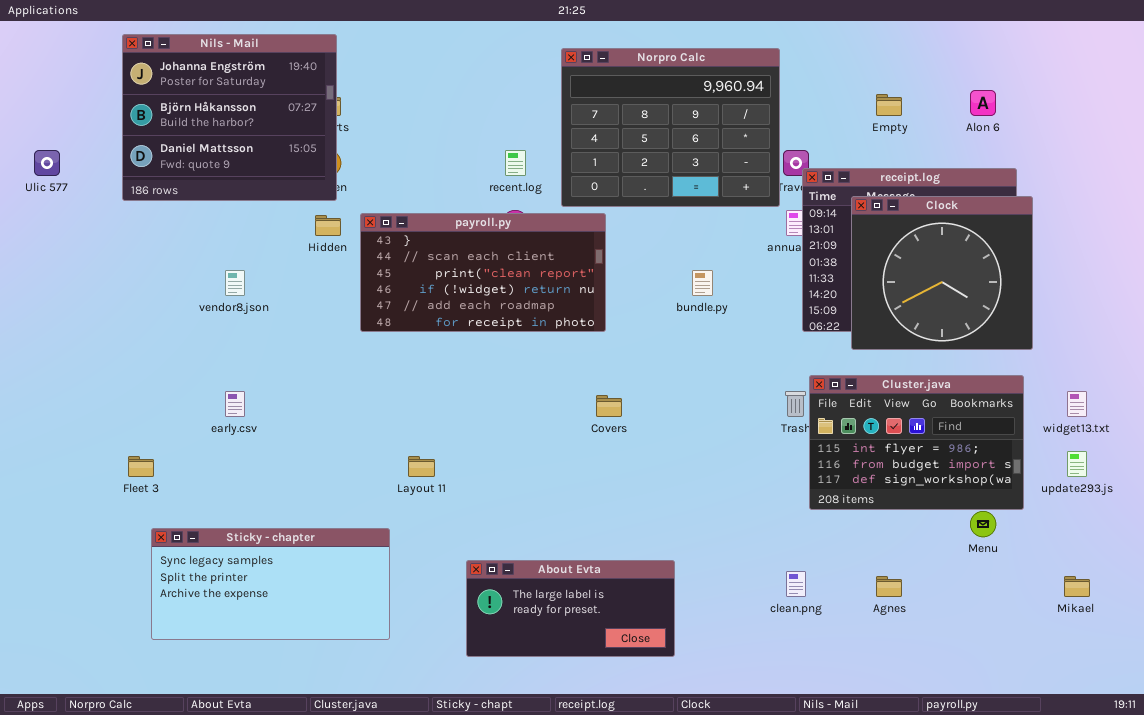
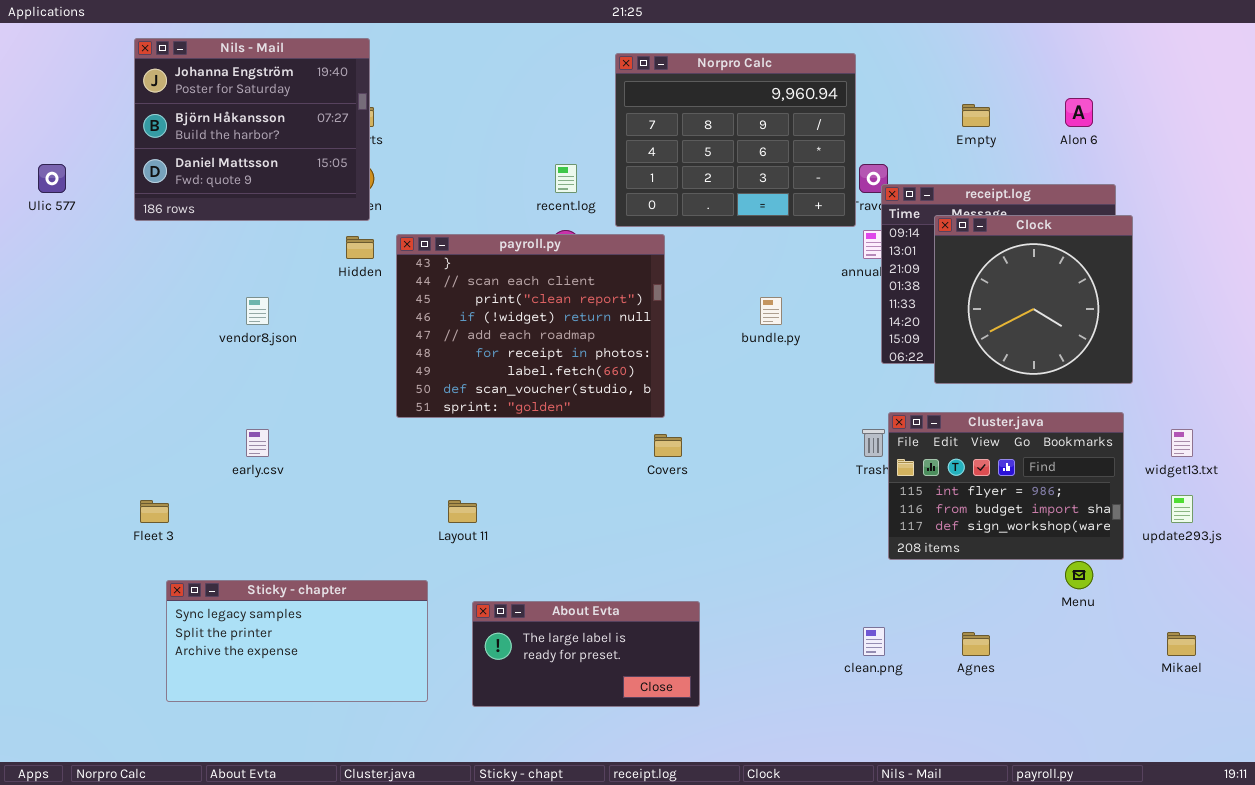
payroll.py: [360,213,606,332] -> [396,234,665,418], resized
About Evta: [466,560,675,657] -> [472,601,700,707], moved

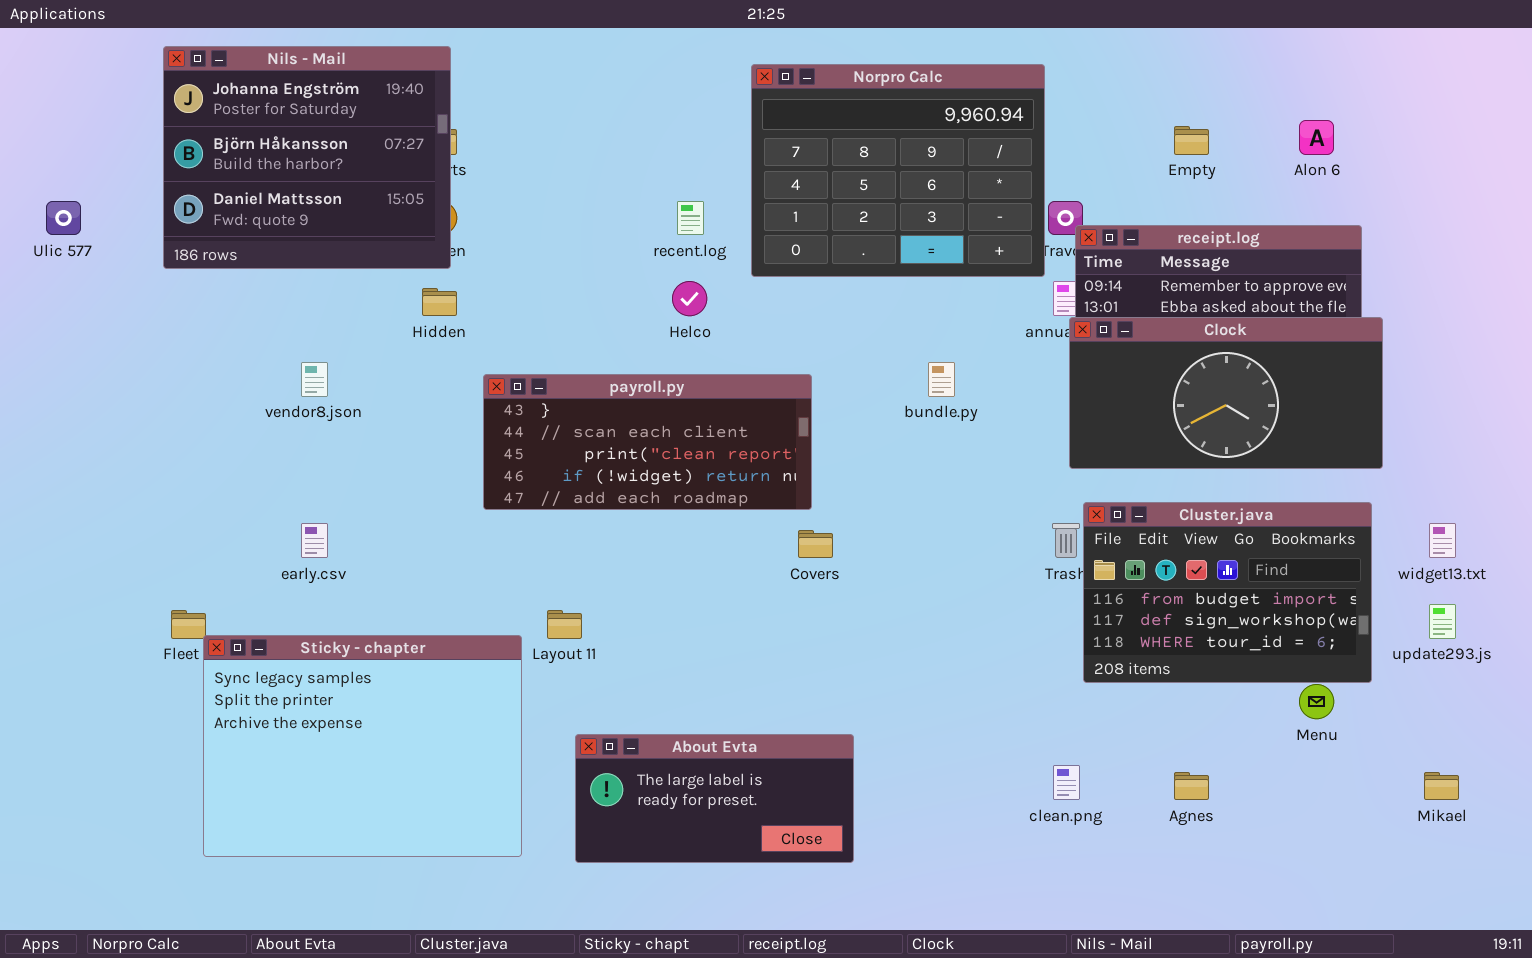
Clock: [934,215,1133,384] -> [1069,317,1383,469], resized
payroll.py: [396,234,665,418] -> [483,374,812,510], resized
Cluster.java: [888,412,1124,560] -> [1083,502,1372,683], scrolled down 1 row
Sticky - chapter: [166,580,428,702] -> [203,635,522,857], resized

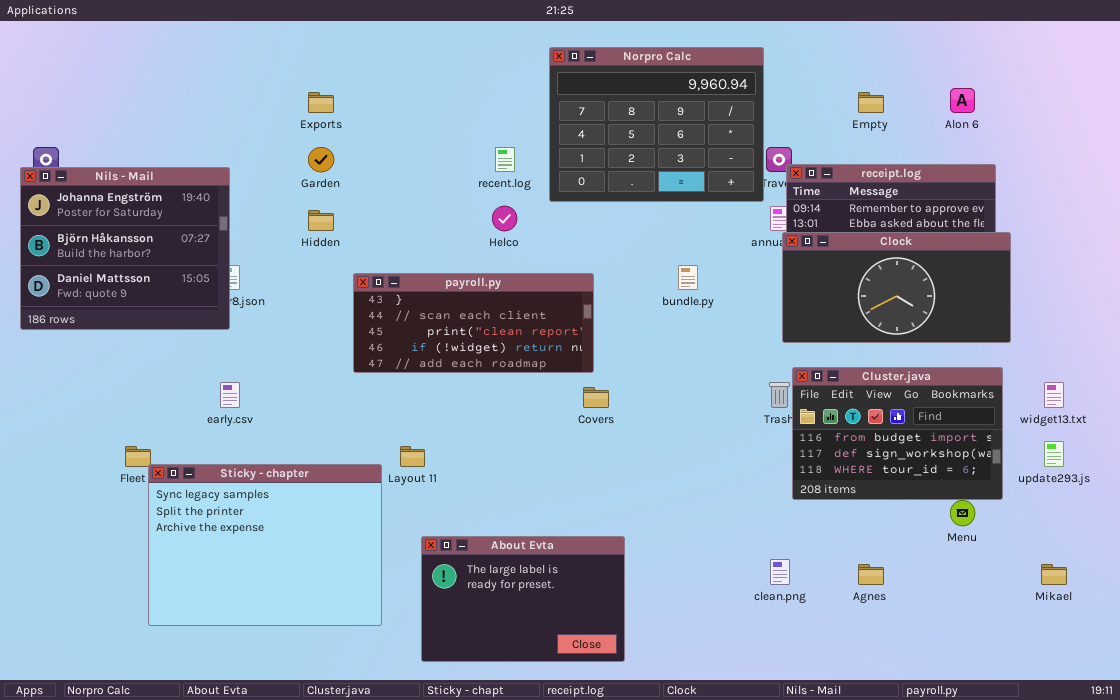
Nils - Mail: [163,46,451,269] -> [20,167,230,330], moved
About Evta: [575,734,854,863] -> [421,536,625,662], resized

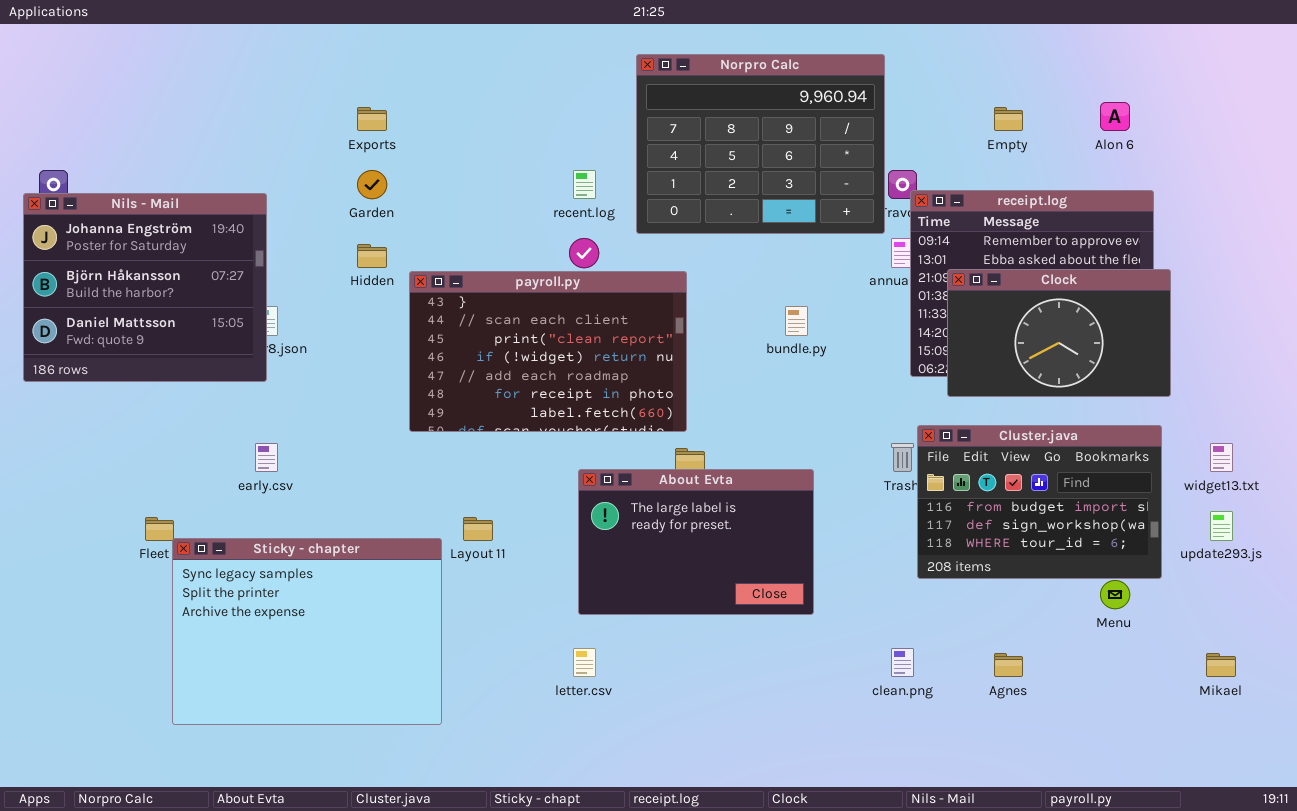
Clock: [782,232,1011,343] -> [947,269,1171,397], resized
payroll.py: [353,273,594,373] -> [409,271,687,432], resized
About Evta: [421,536,625,662] -> [578,469,814,615], moved

